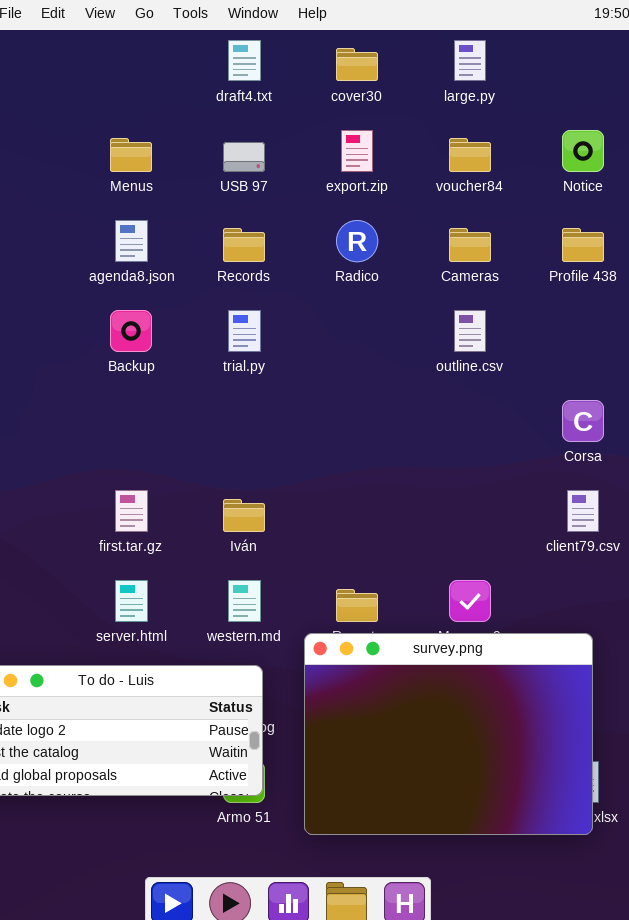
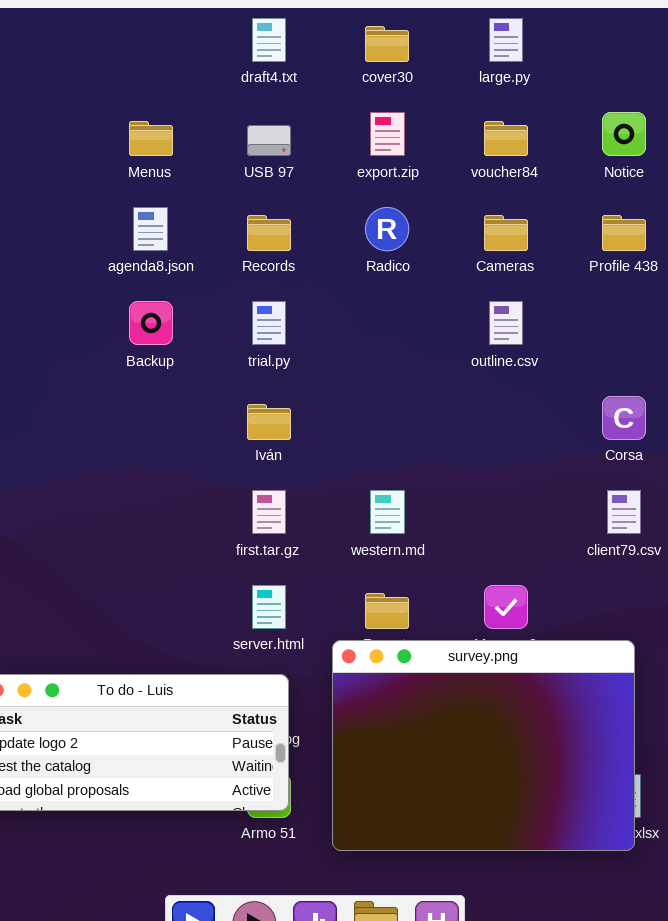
first.tar.gz: [115,490,148,532] -> [252,490,286,534], moved
Iván: [223,499,265,532] -> [247,404,291,440], moved
server.html: [115,580,148,622] -> [252,585,286,629], moved
western.md: [228,580,261,622] -> [370,490,405,534], moved

